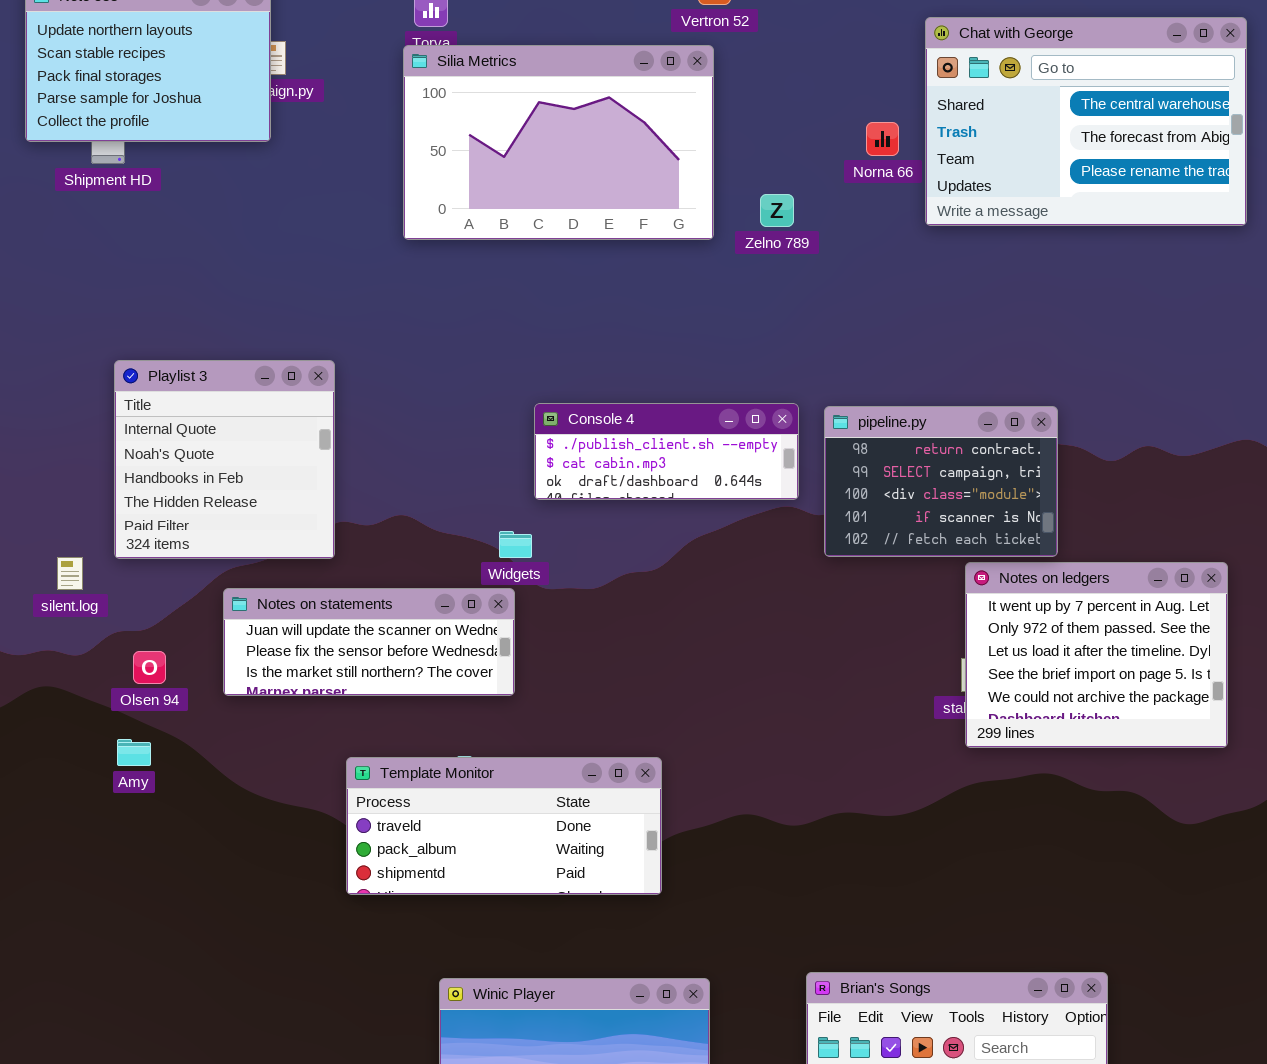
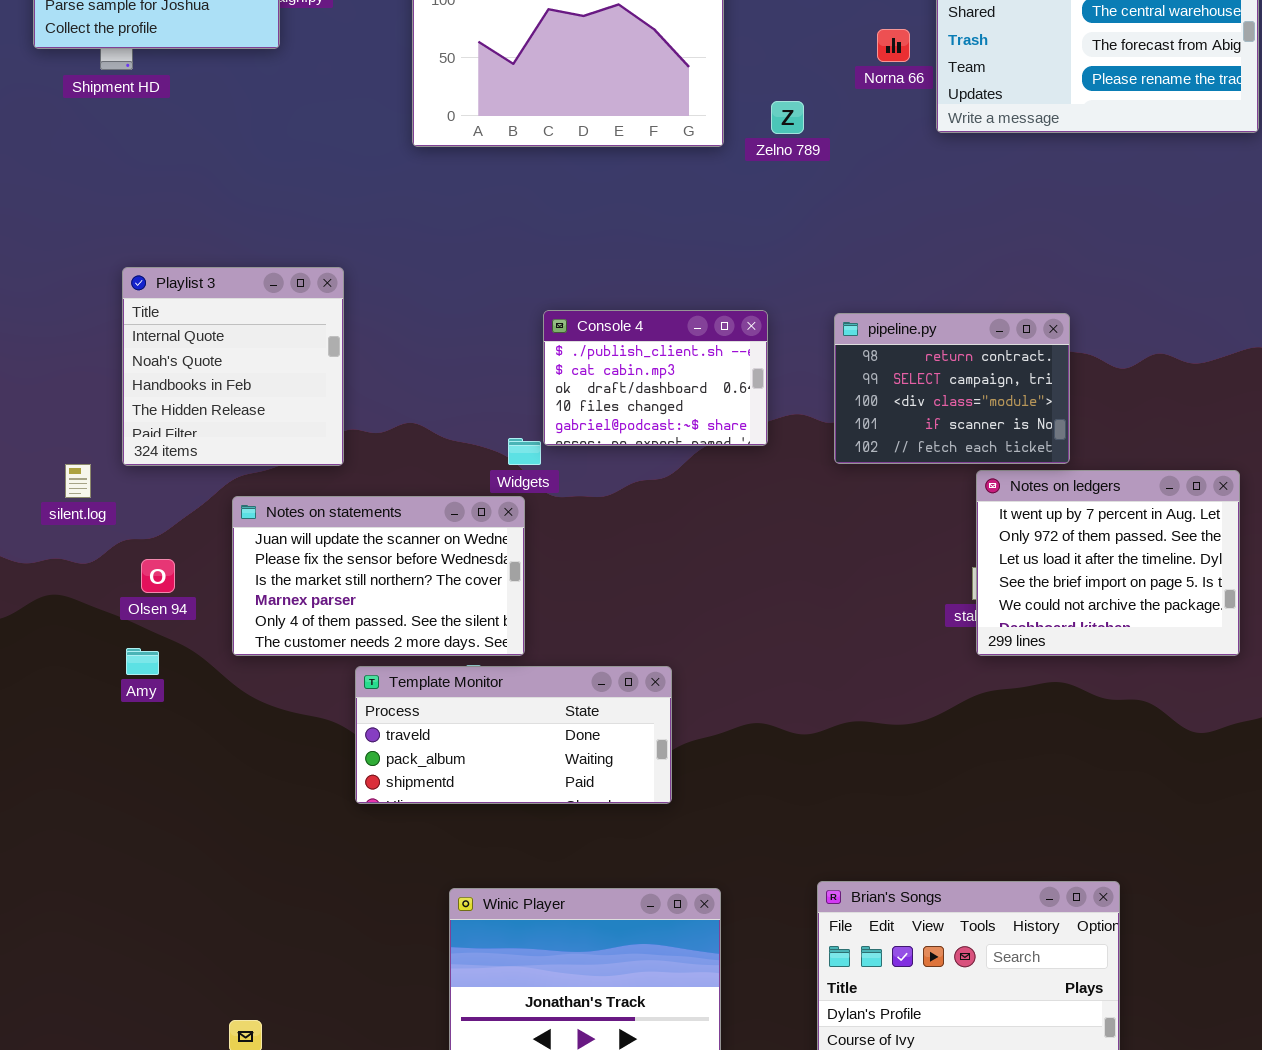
Console 4: [534,403,799,500] -> [543,310,768,446], resized
Notes on statements: [223,588,515,696] -> [232,496,525,656], resized

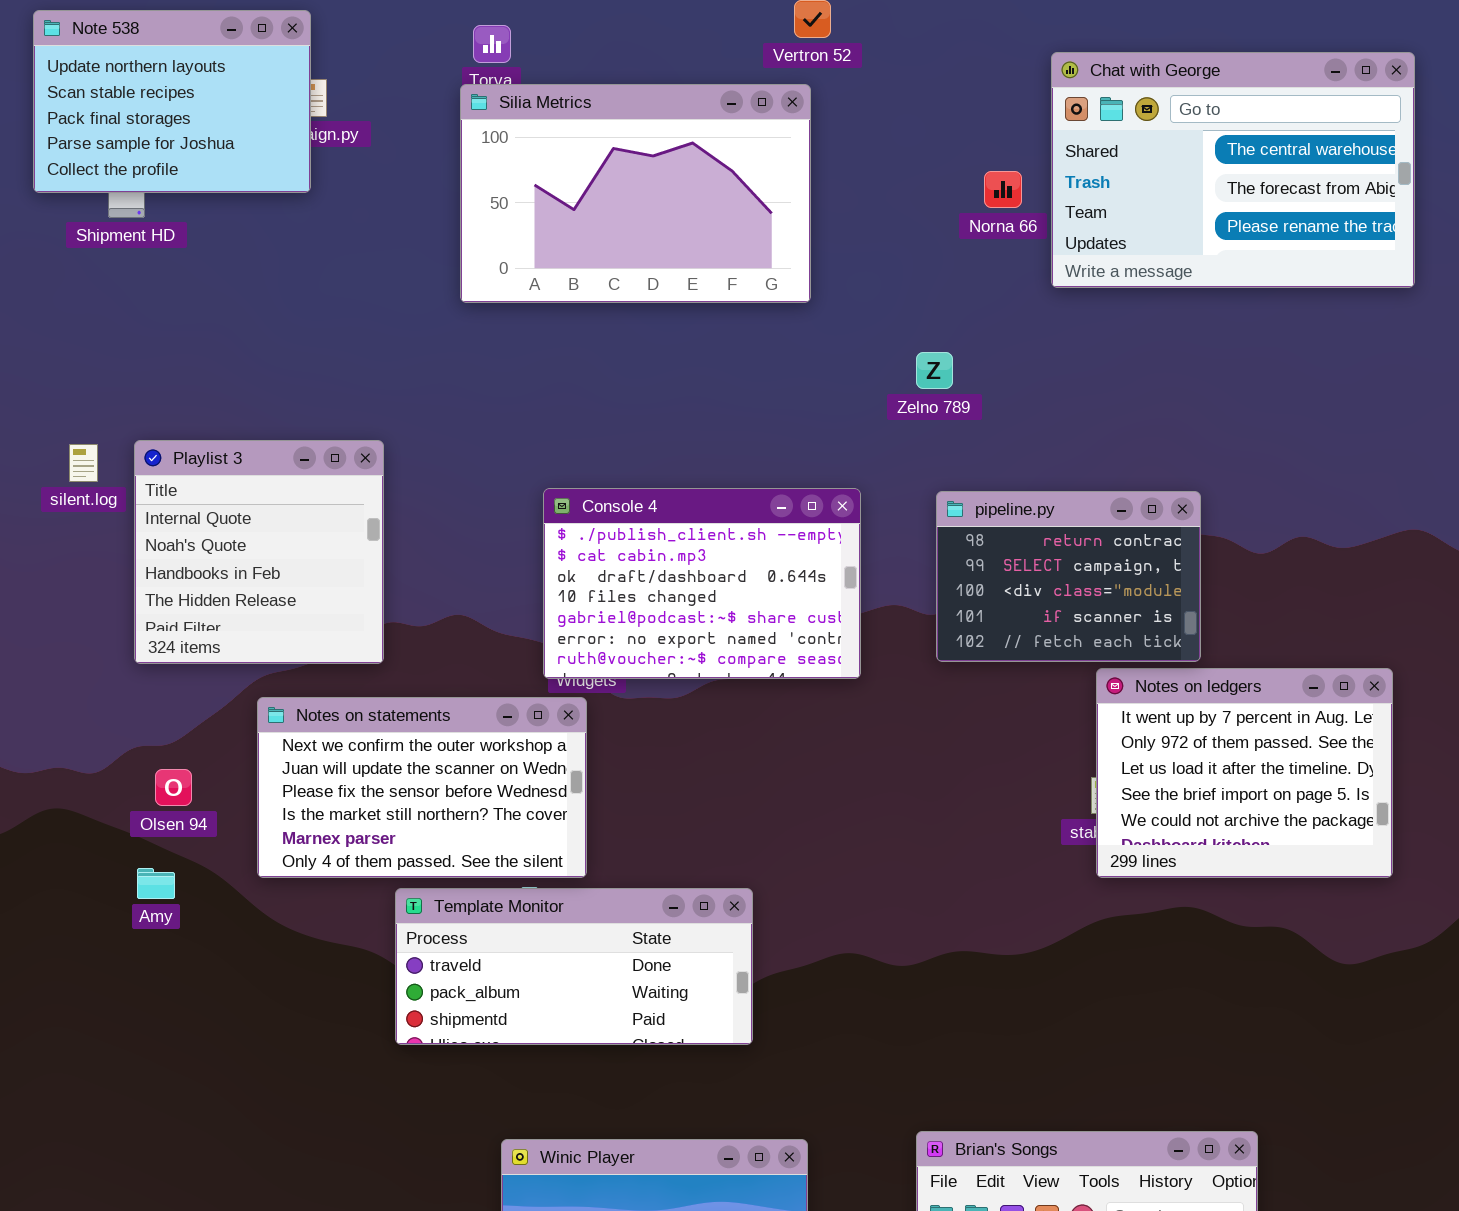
Zelno 789: [771,101,804,134] -> [916,352,953,389], moved
Console 4: [543,310,768,446] -> [543,488,861,679], resized
silent.log: [65,464,91,498] -> [69,444,98,482], moved
Notes on statements: [232,496,525,656] -> [257,697,587,878], scrolled up 1 row

